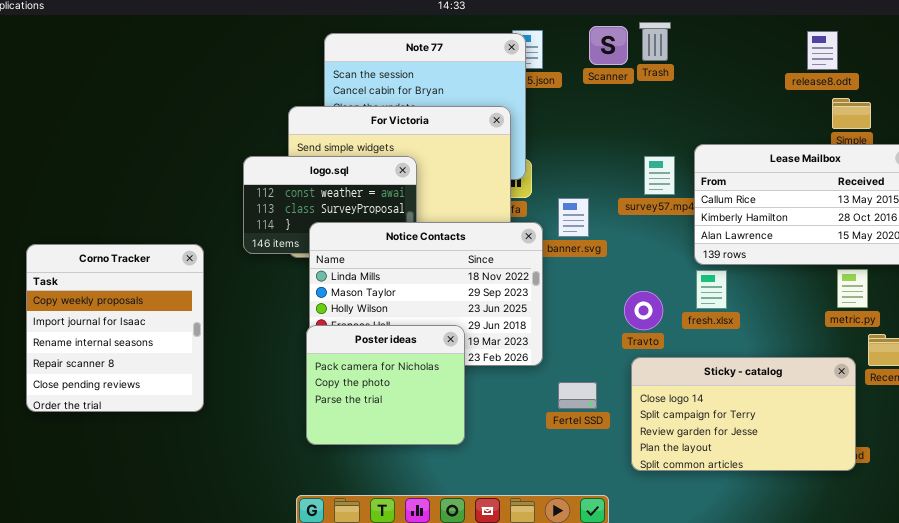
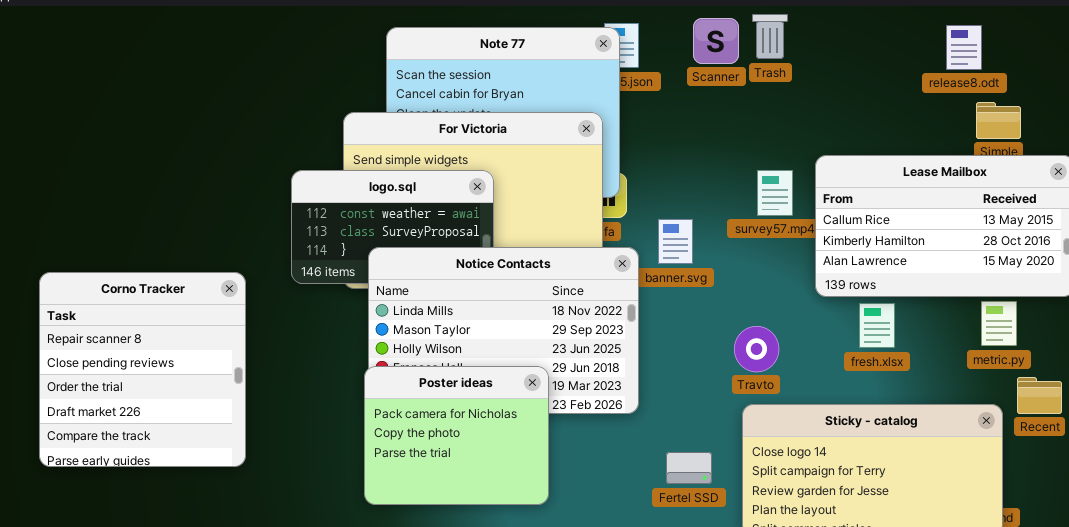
Corno Tracker: [26,244,204,412] -> [39,272,246,467], scrolled down 3 rows
fresh.xlsx: [696,270,727,309] -> [859,303,895,348], moved
Fertel SSD: [558,382,597,409] -> [666,452,712,484], moved

